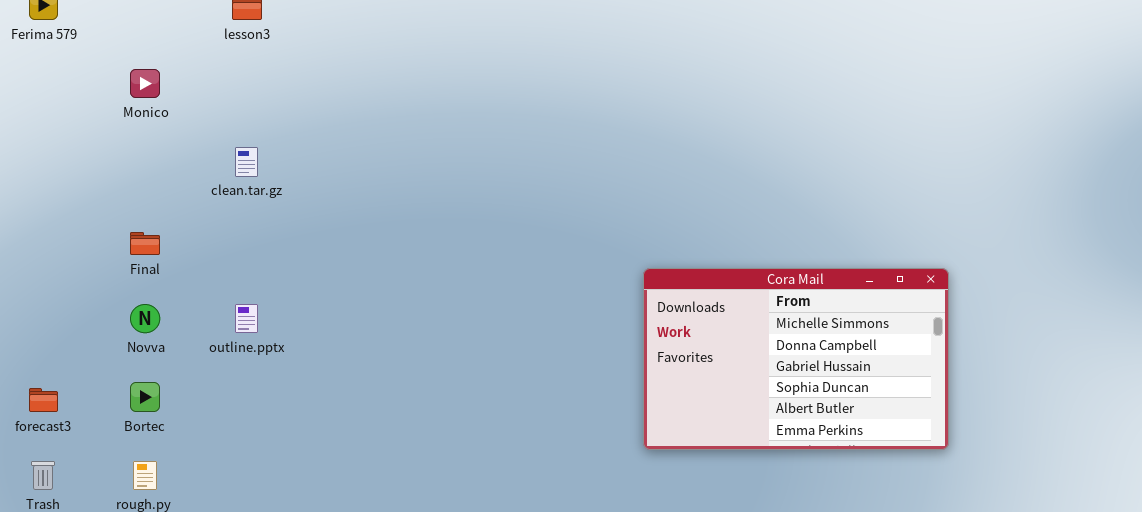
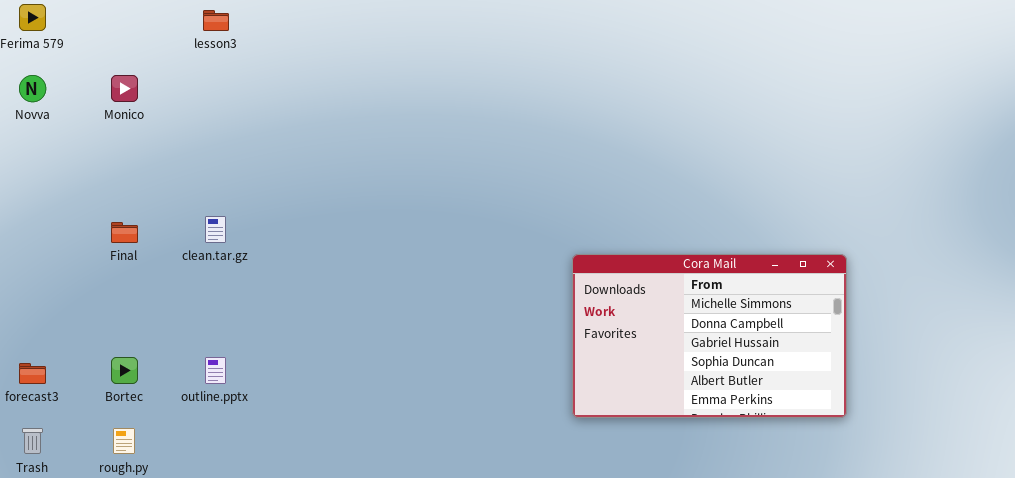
clean.tar.gz: [235,147,258,177] -> [205,216,226,243], moved
Novva: [130,304,160,333] -> [19,75,46,102], moved
outline.pptx: [235,304,258,333] -> [205,357,226,384], moved

